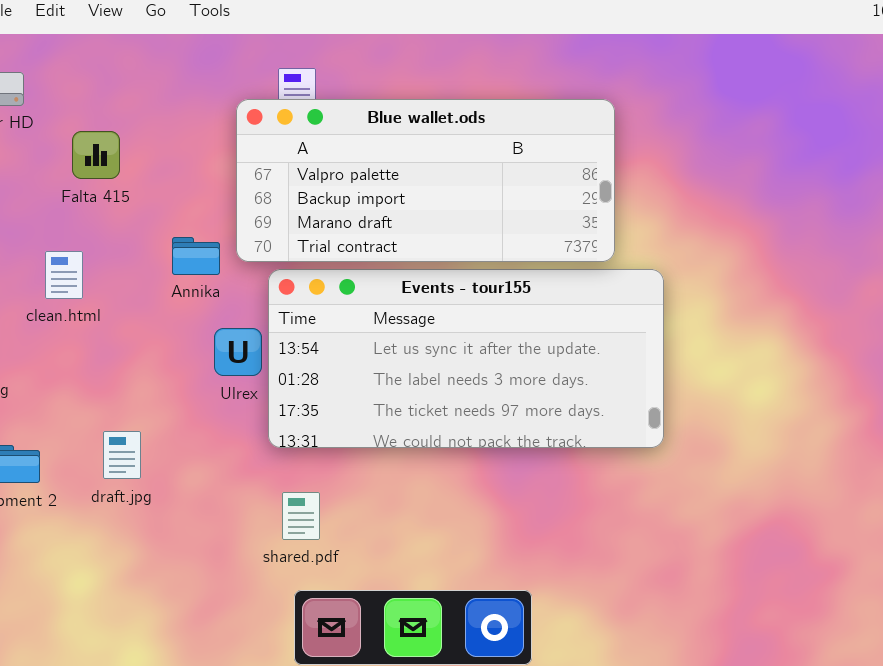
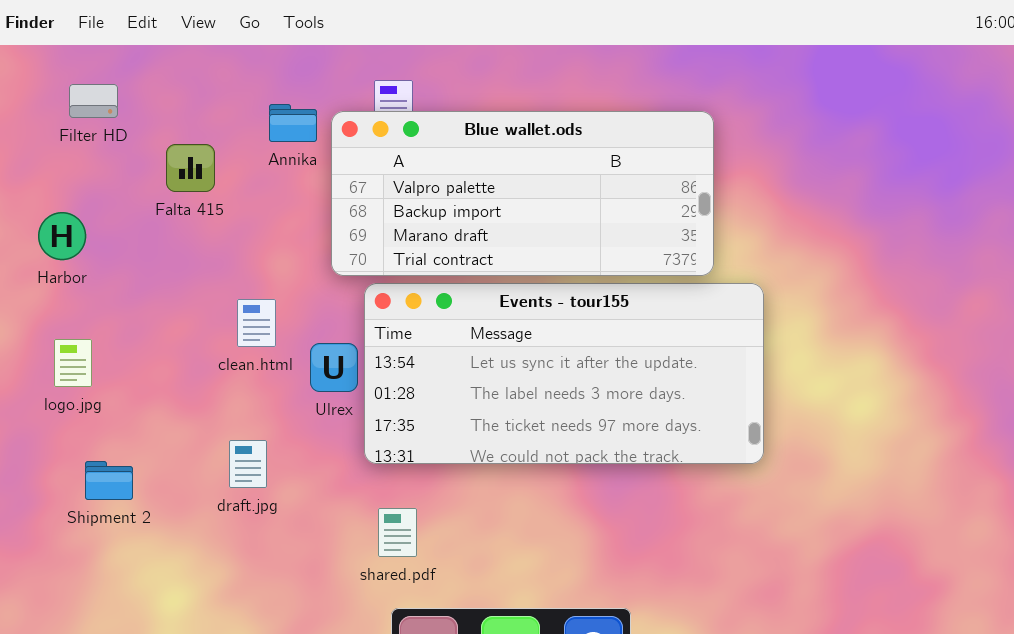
Annika: [172,237,220,275] -> [269,104,317,142], moved
clean.html: [45,251,83,299] -> [237,299,276,347], moved
draft.jpg: [103,431,141,479] -> [229,440,267,488], moved

